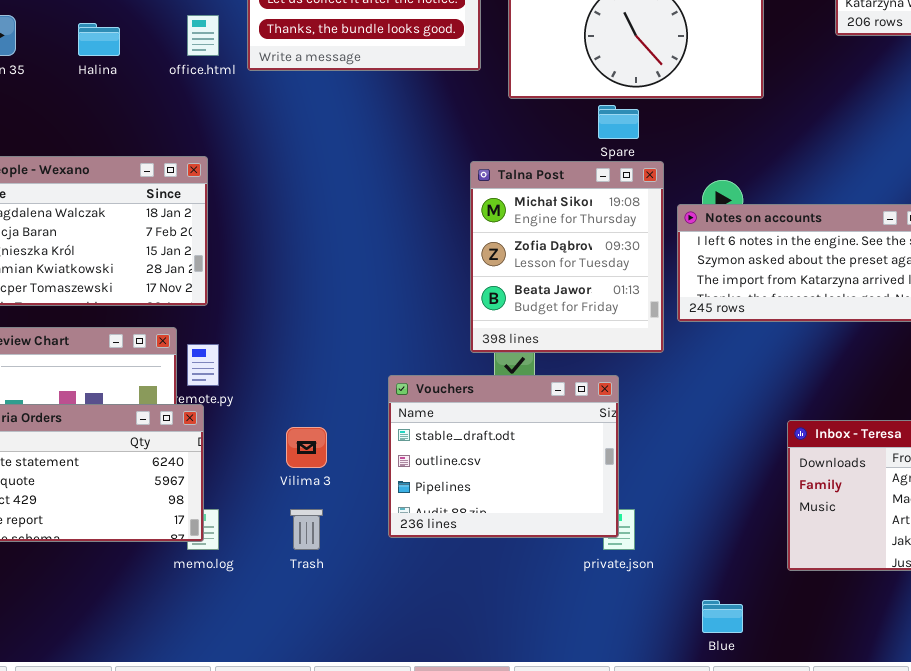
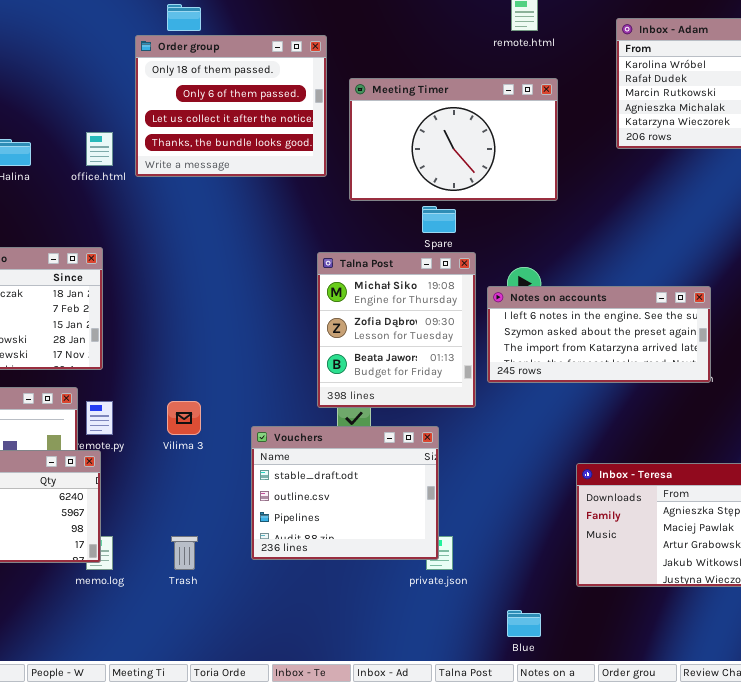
Vilima 3: [286,427,327,468] -> [167,401,201,435], moved

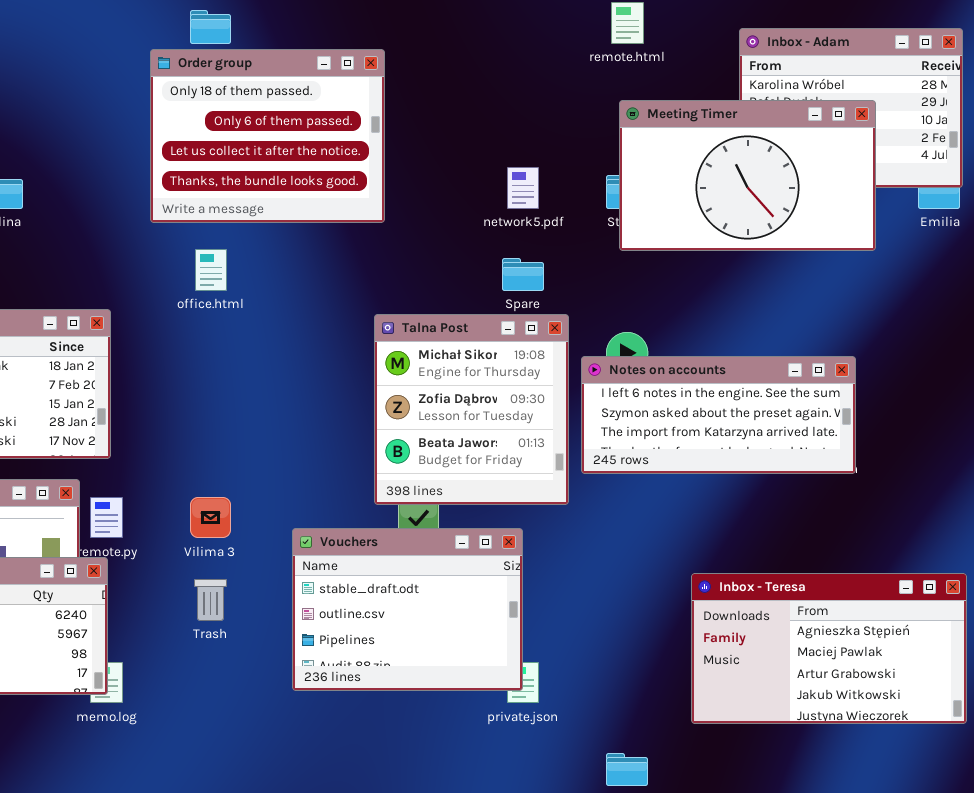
Meeting Timer: [349,78,558,201] -> [619,100,876,251], moved
office.html: [86,132,113,166] -> [195,249,227,291], moved
Trash: [171,536,198,570] -> [194,579,227,621], moved

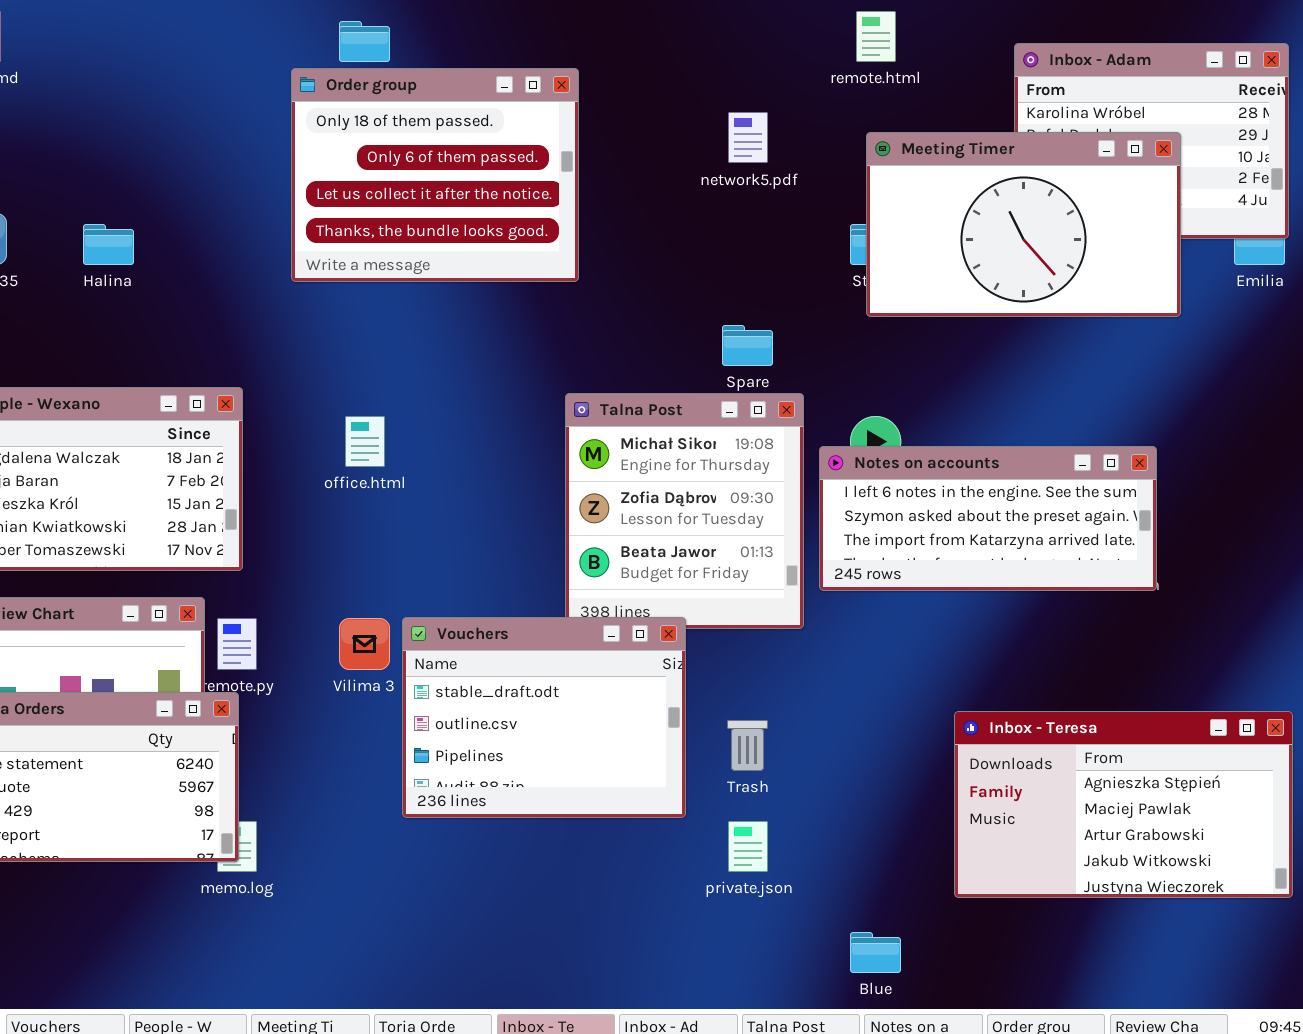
network5.pdf: [507,167,539,209] -> [728,112,768,163], moved
office.html: [195,249,227,291] -> [345,416,385,467], moved
Vouchers: [292,528,523,691] -> [402,617,686,818], moved
Trash: [194,579,227,621] -> [727,720,768,771], moved

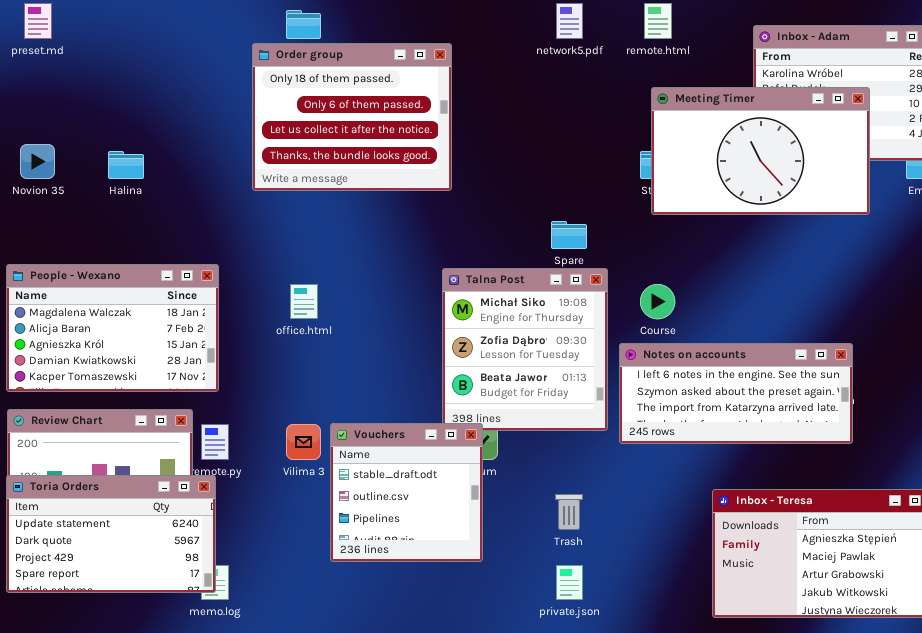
network5.pdf: [728,112,768,163] -> [556,3,583,39], moved
Notes on accounts: [819,446,1157,591] -> [619,343,853,444], moved
Vouchers: [402,617,686,818] -> [330,423,483,562], resized

